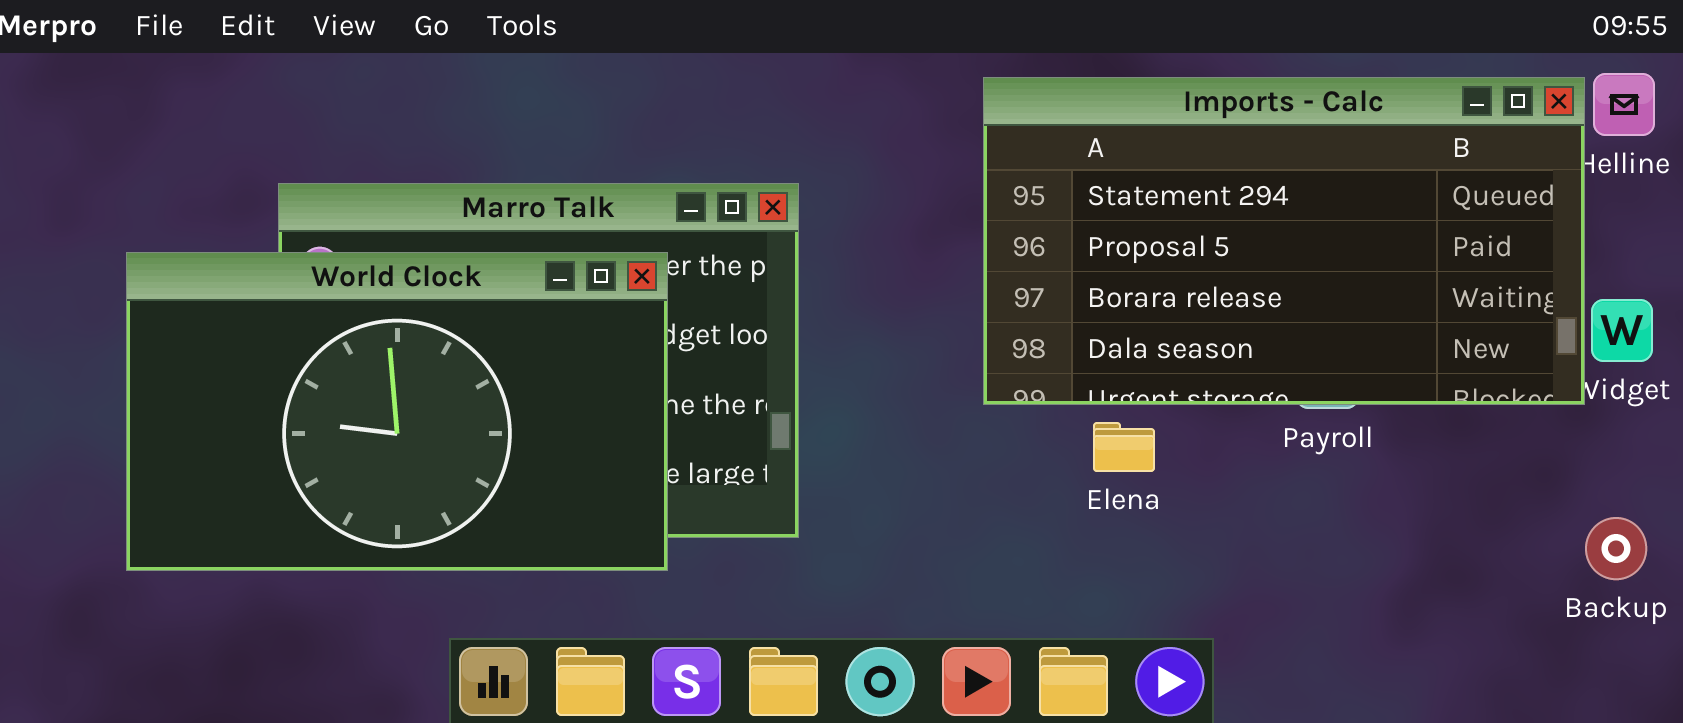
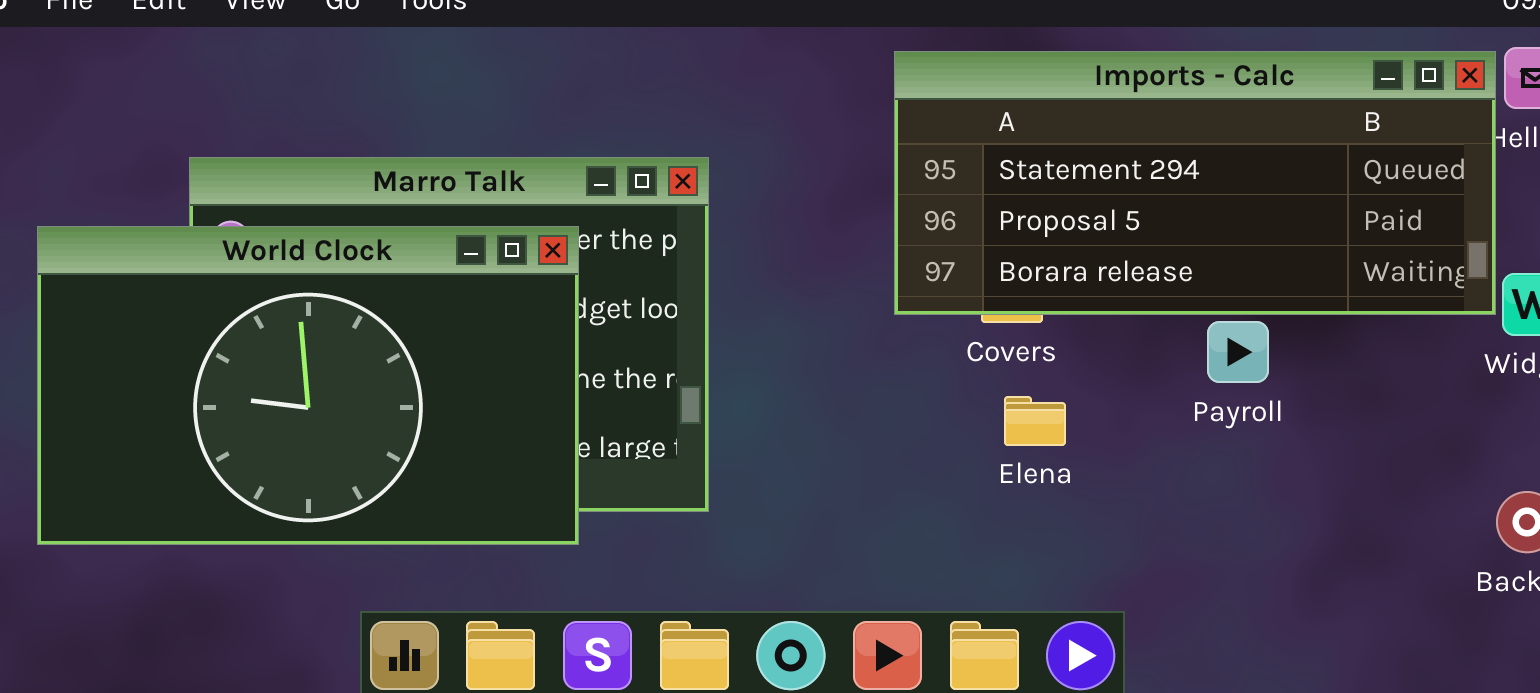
Imports - Calc: [983,77,1585,405] -> [894,51,1496,315], resized

